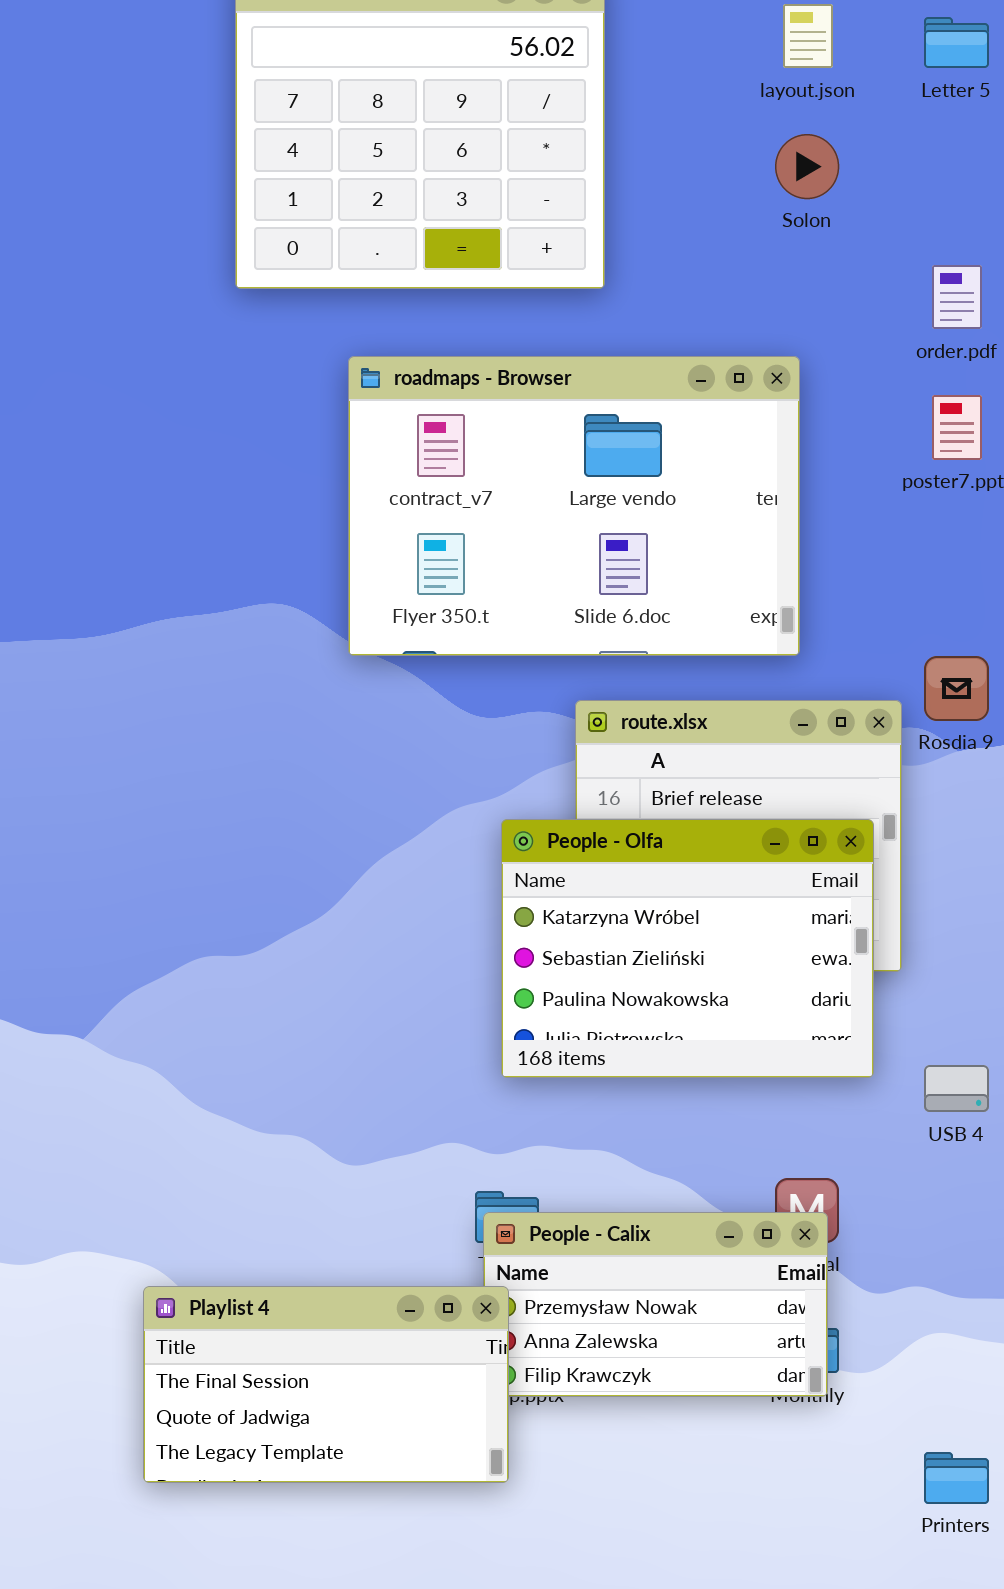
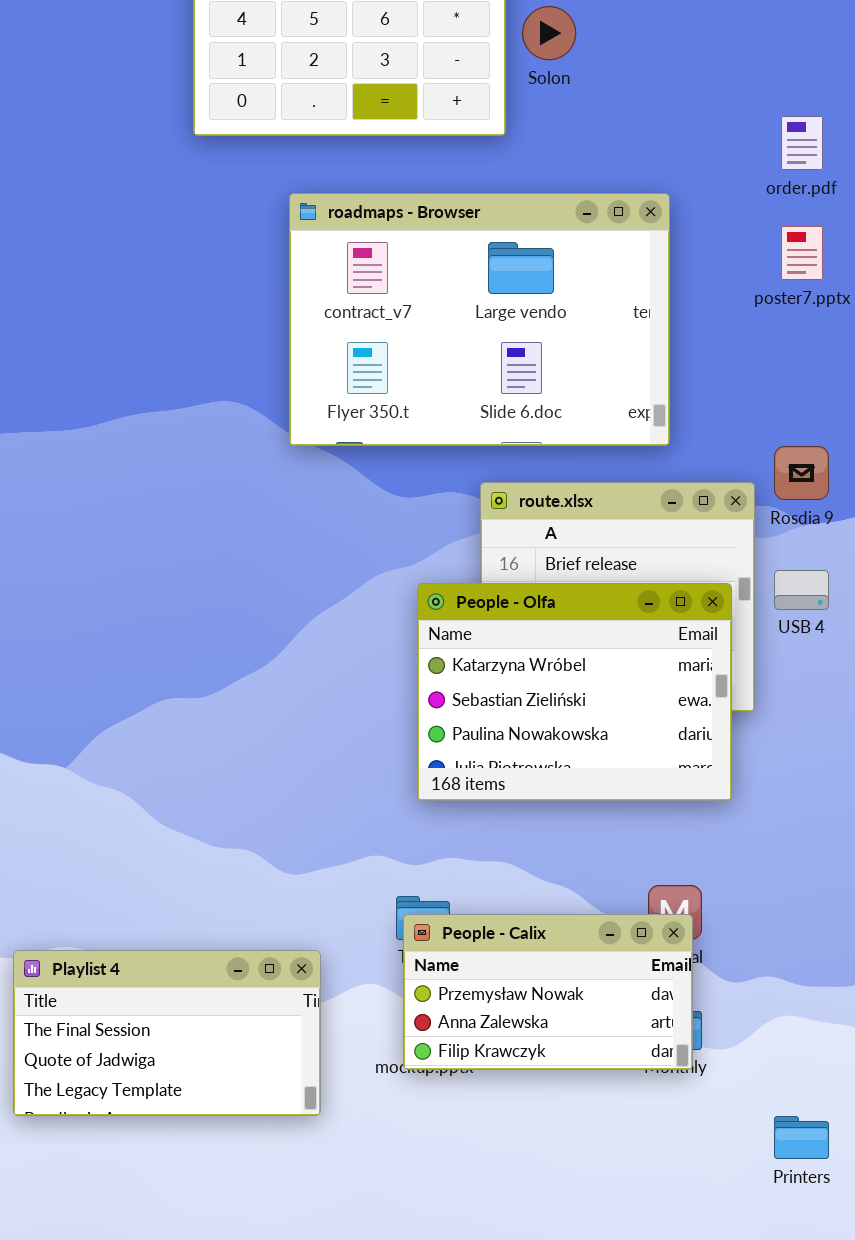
Solon: [775,134,839,199] -> [522,6,576,60], moved
USB 4: [924,1065,989,1112] -> [774,570,829,610], moved
Playlist 4: [143,1286,509,1483] -> [13,950,321,1116], moved

